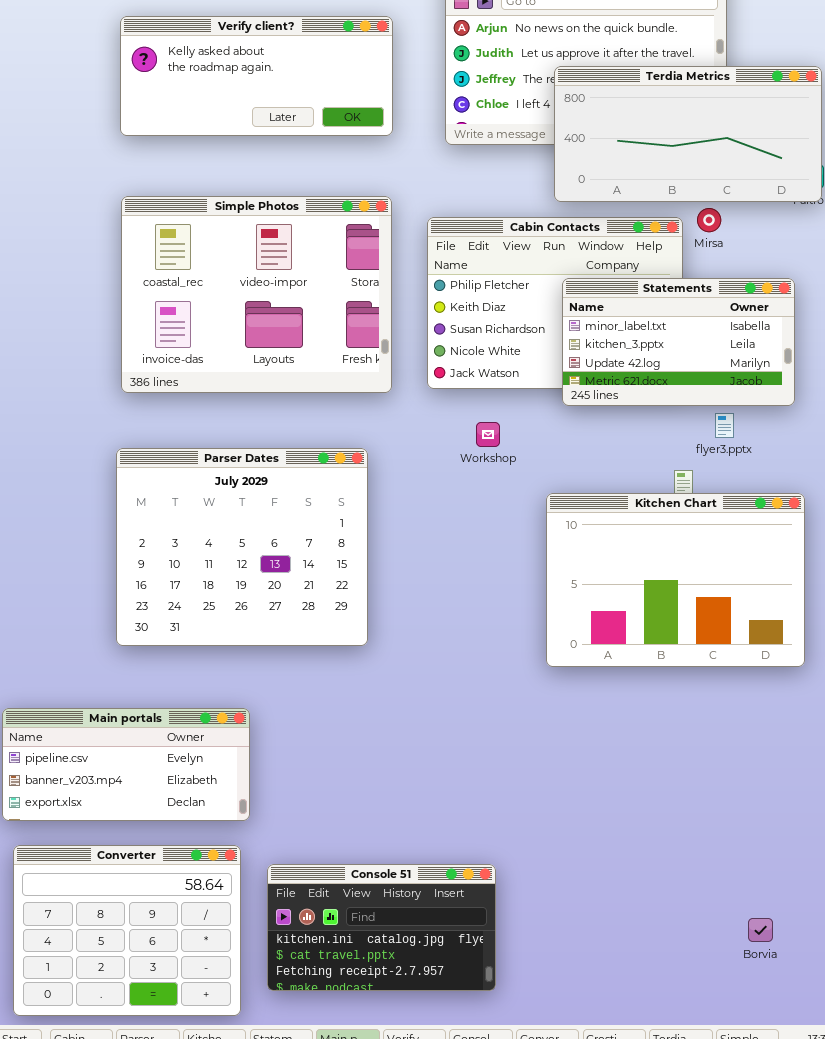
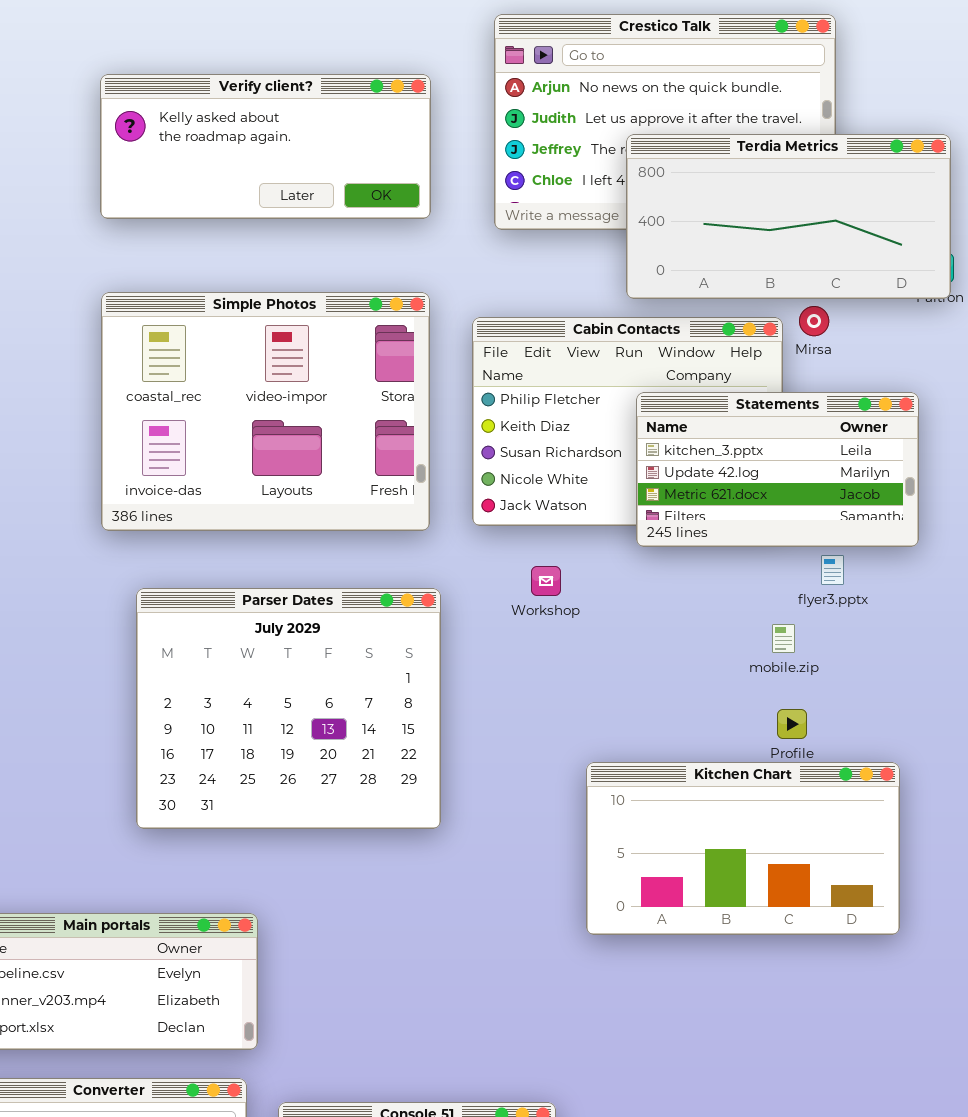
Statements: [562,278,795,406] -> [636,392,919,547], scrolled down 1 row
Parser Dates: [116,448,368,646] -> [136,588,441,829], moved
Kitchen Chart: [546,493,805,667] -> [586,762,900,935], moved, resized

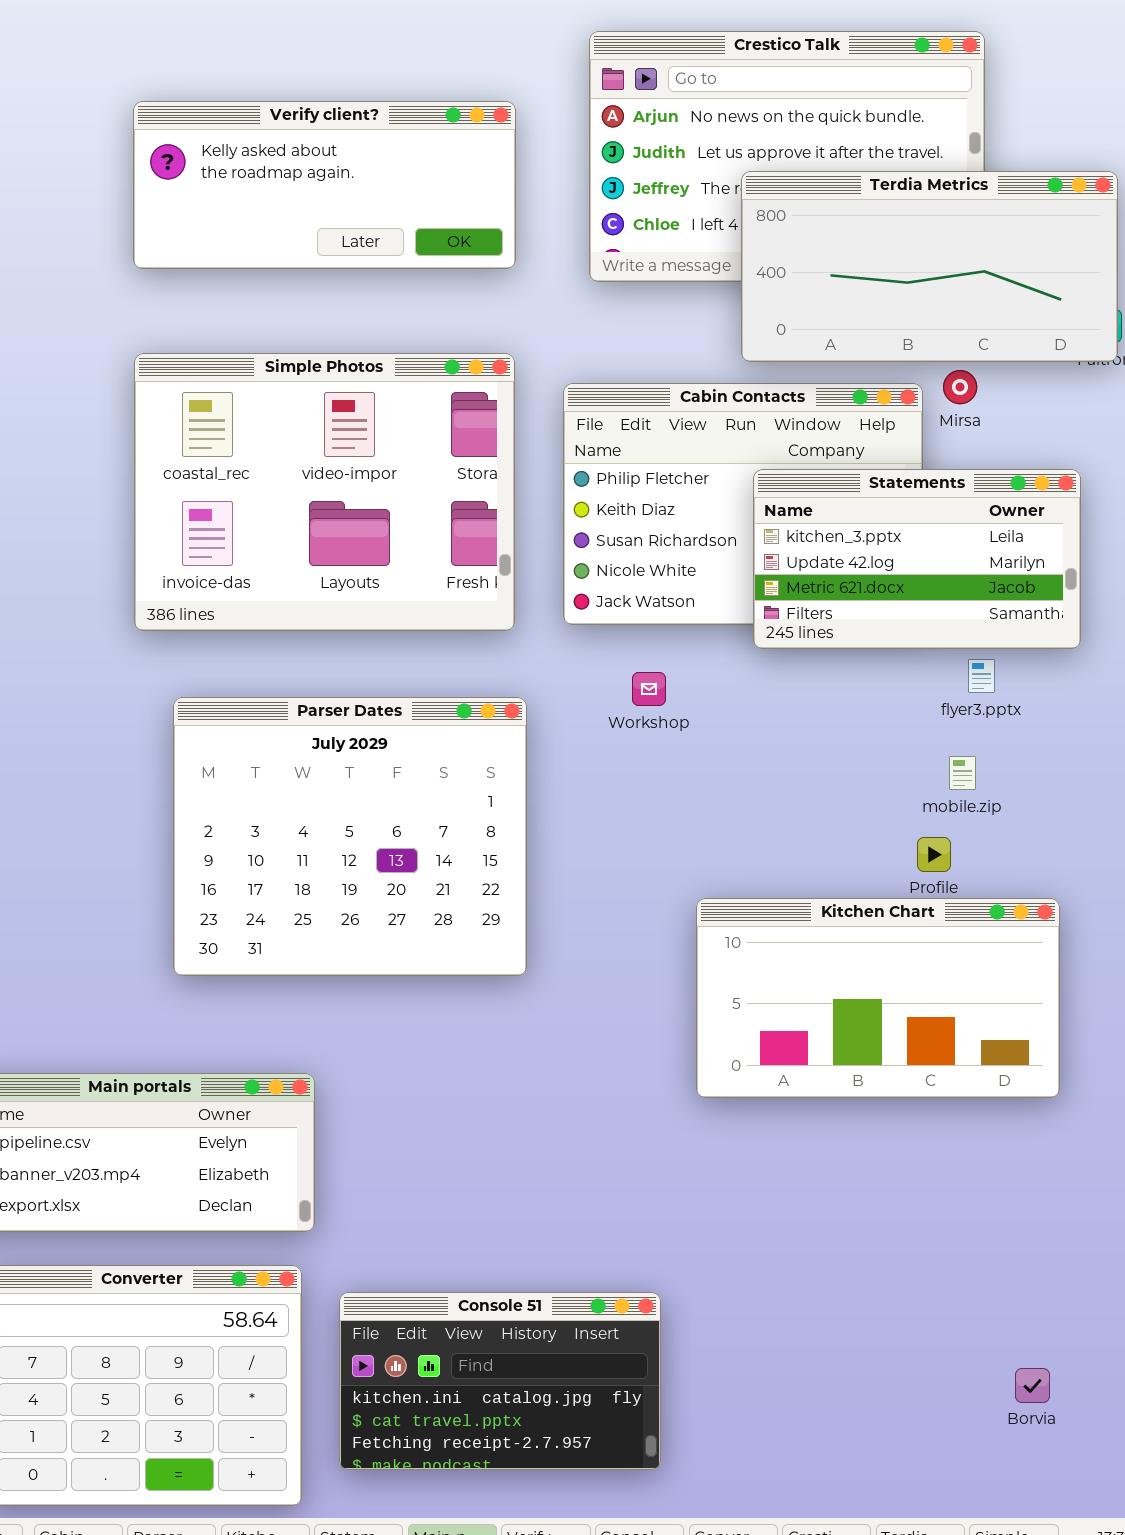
mobile.zip: [772,624,795,653] -> [949,756,976,790], moved

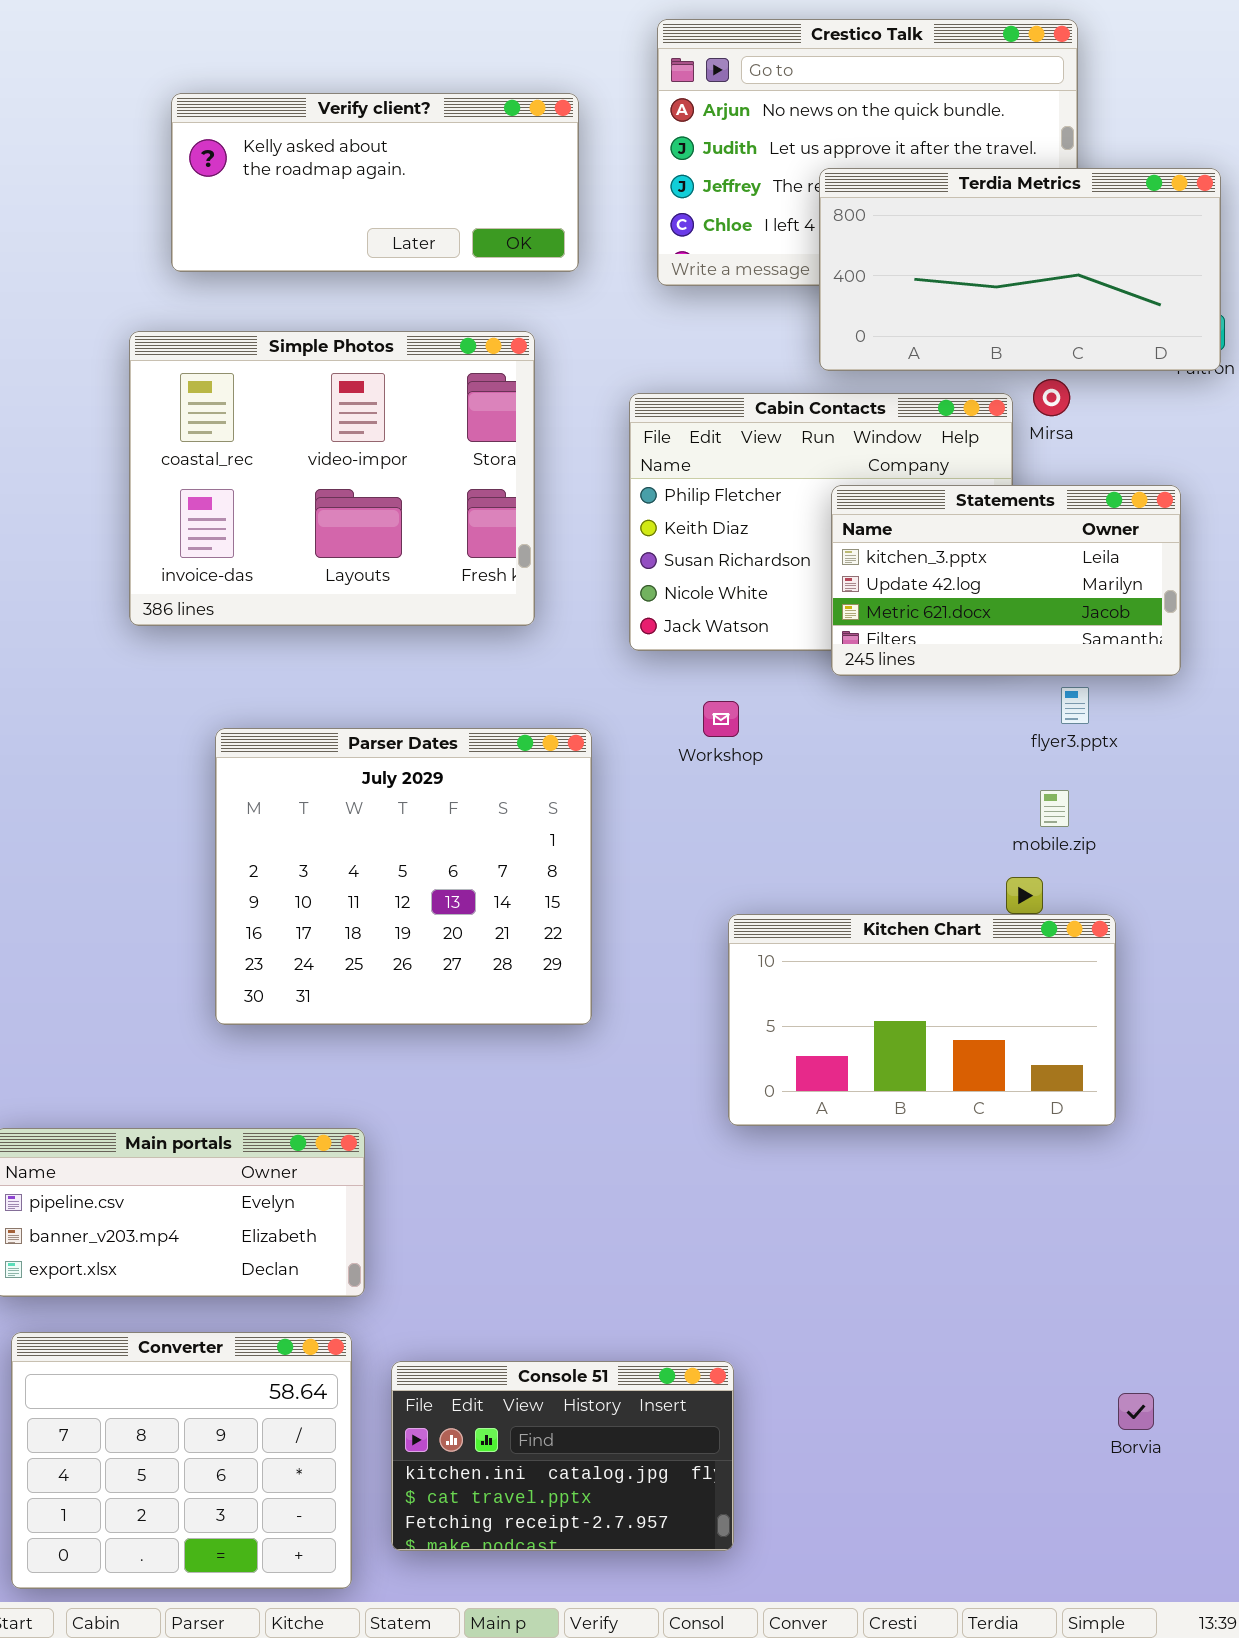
Simple Photos: [134,353,515,631] -> [129,331,535,626], moved
Kitchen Chart: [696,898,1060,1098] -> [728,914,1116,1126], moved
Borvia: [1015,1368,1050,1403] -> [1118,1393,1154,1430], moved

